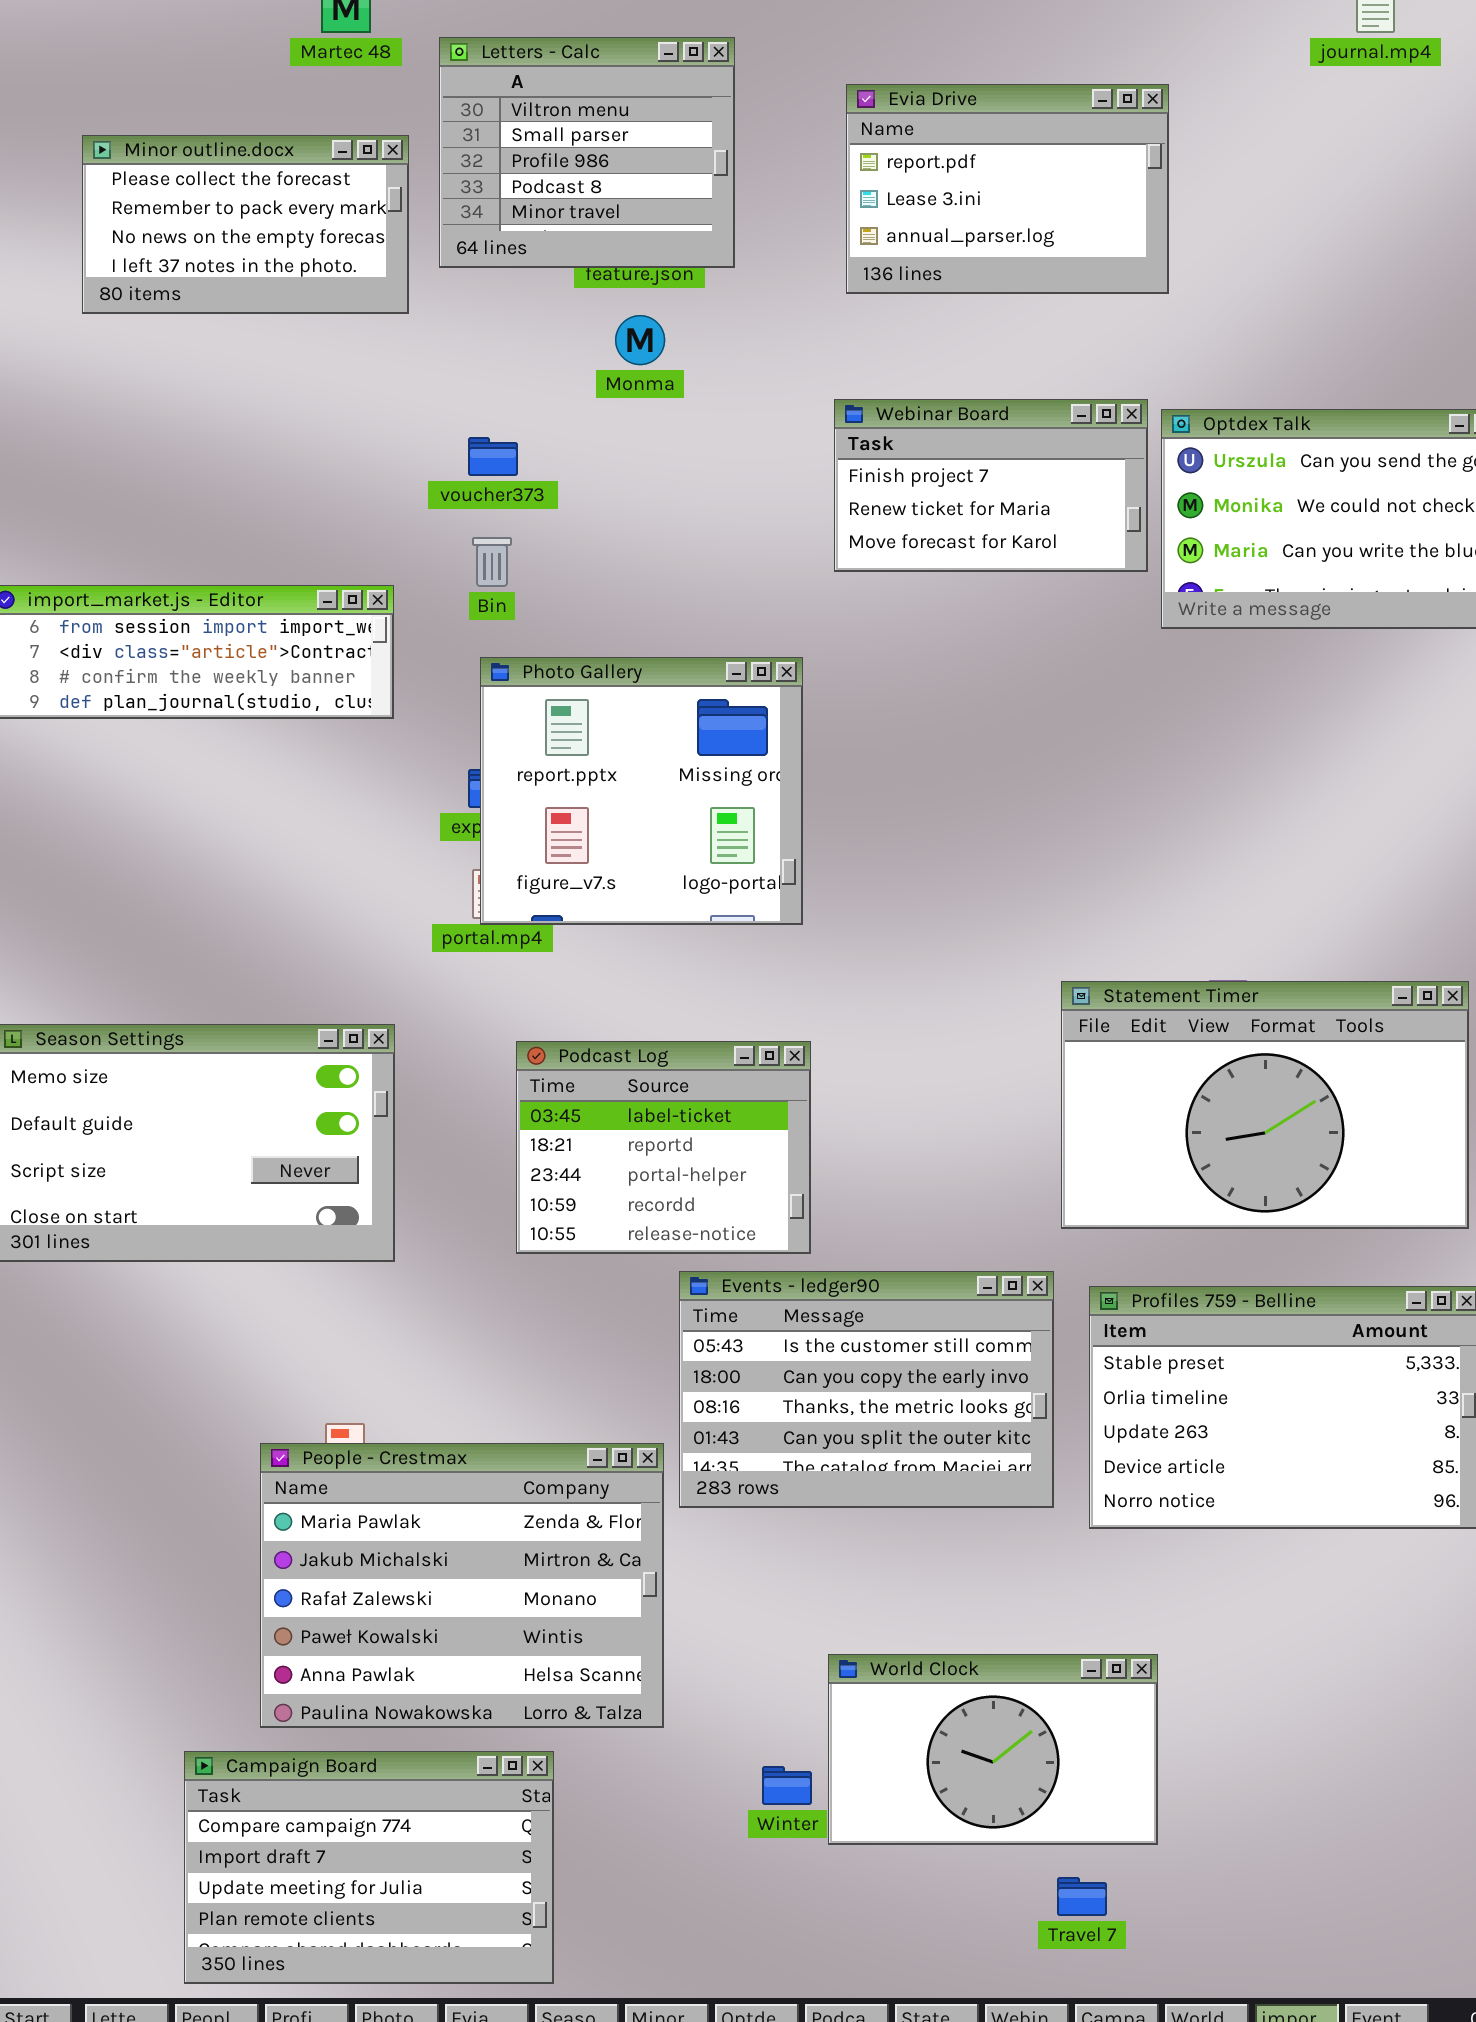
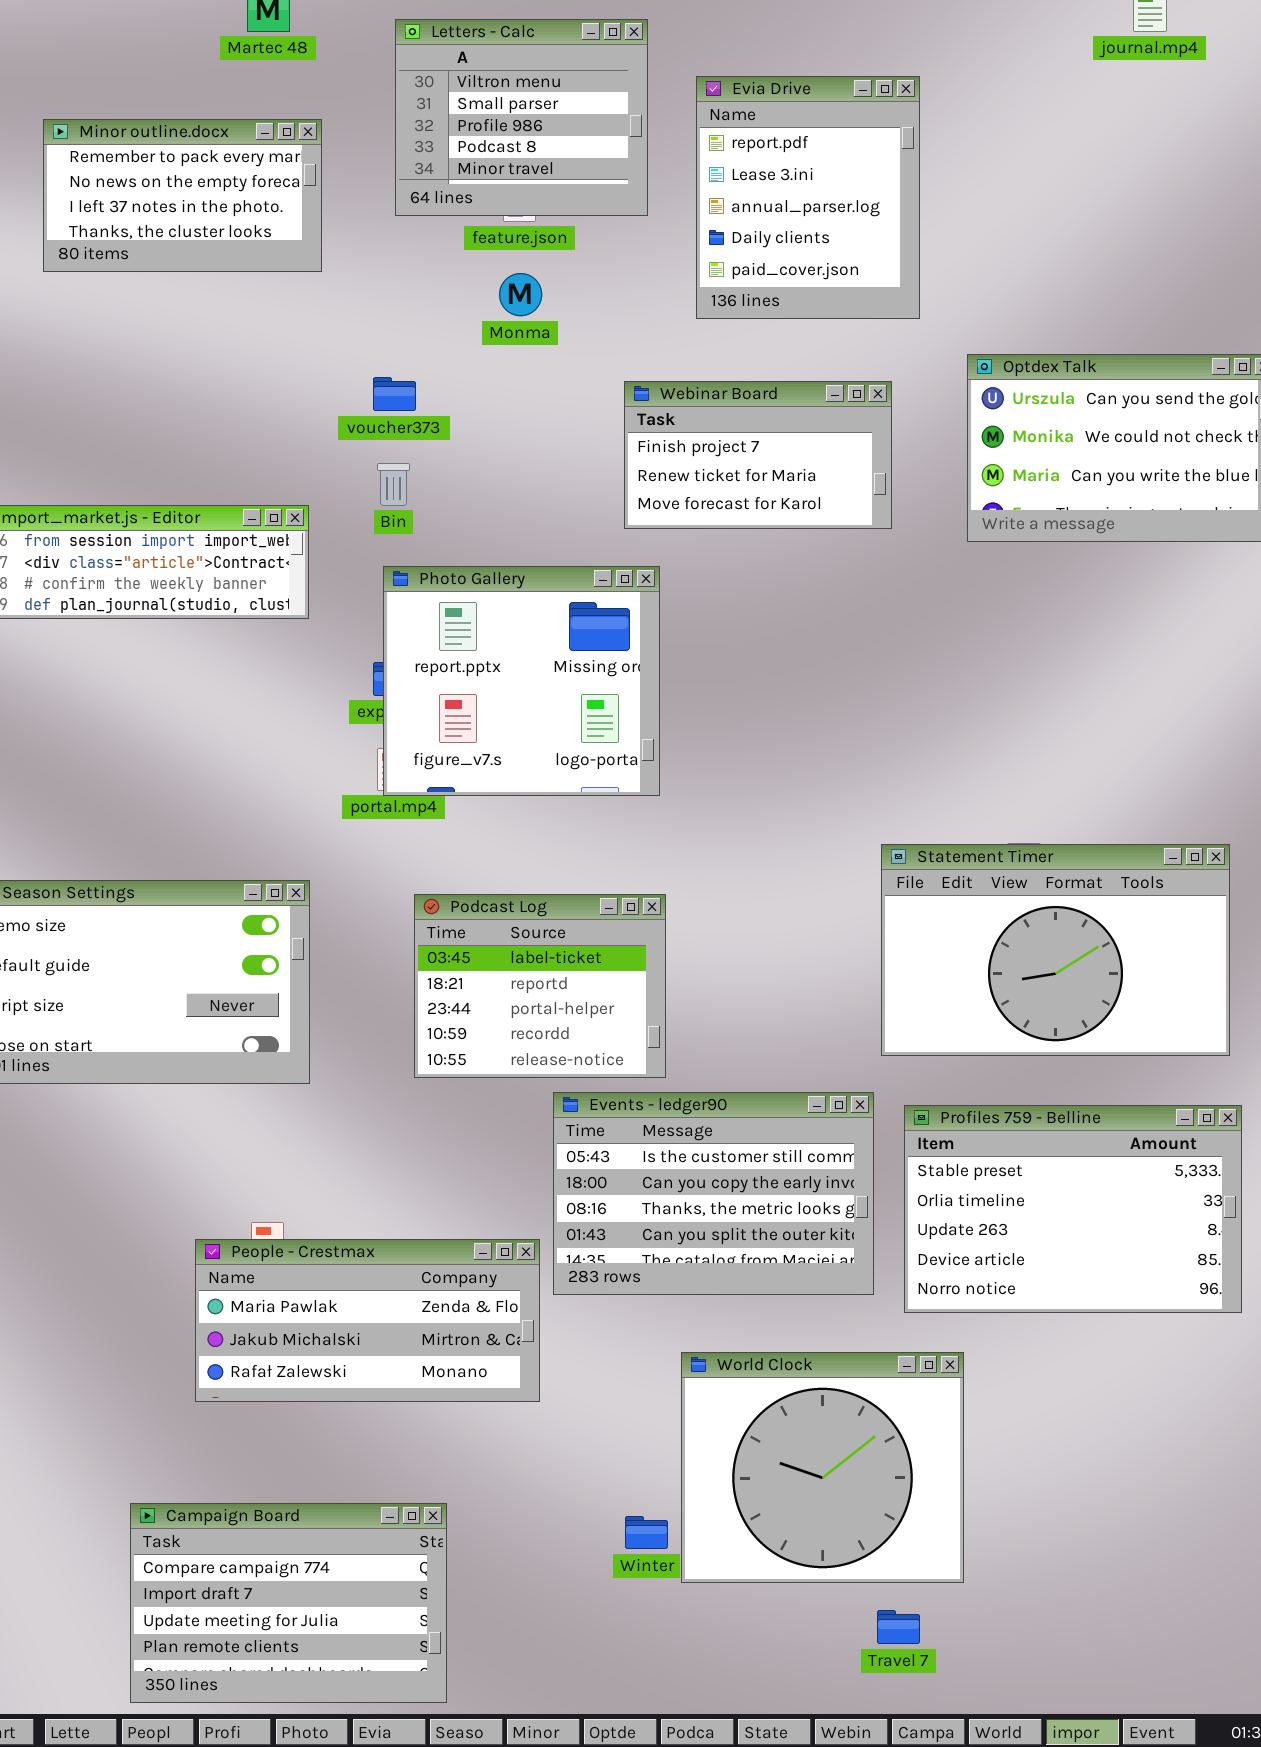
Letters - Calc: [439,37,735,268] -> [395,19,648,216], moved
Evia Drive: [846,84,1169,294] -> [696,76,920,319], resized
Minor outline.docx: [82,135,409,314] -> [43,119,322,272], scrolled down 1 row
Webinar Board: [834,399,1148,572] -> [624,381,892,529], moved
People - Crestmax: [260,1443,664,1728] -> [195,1239,540,1402], resized
World Clock: [828,1654,1158,1845] -> [681,1352,964,1583], resized

